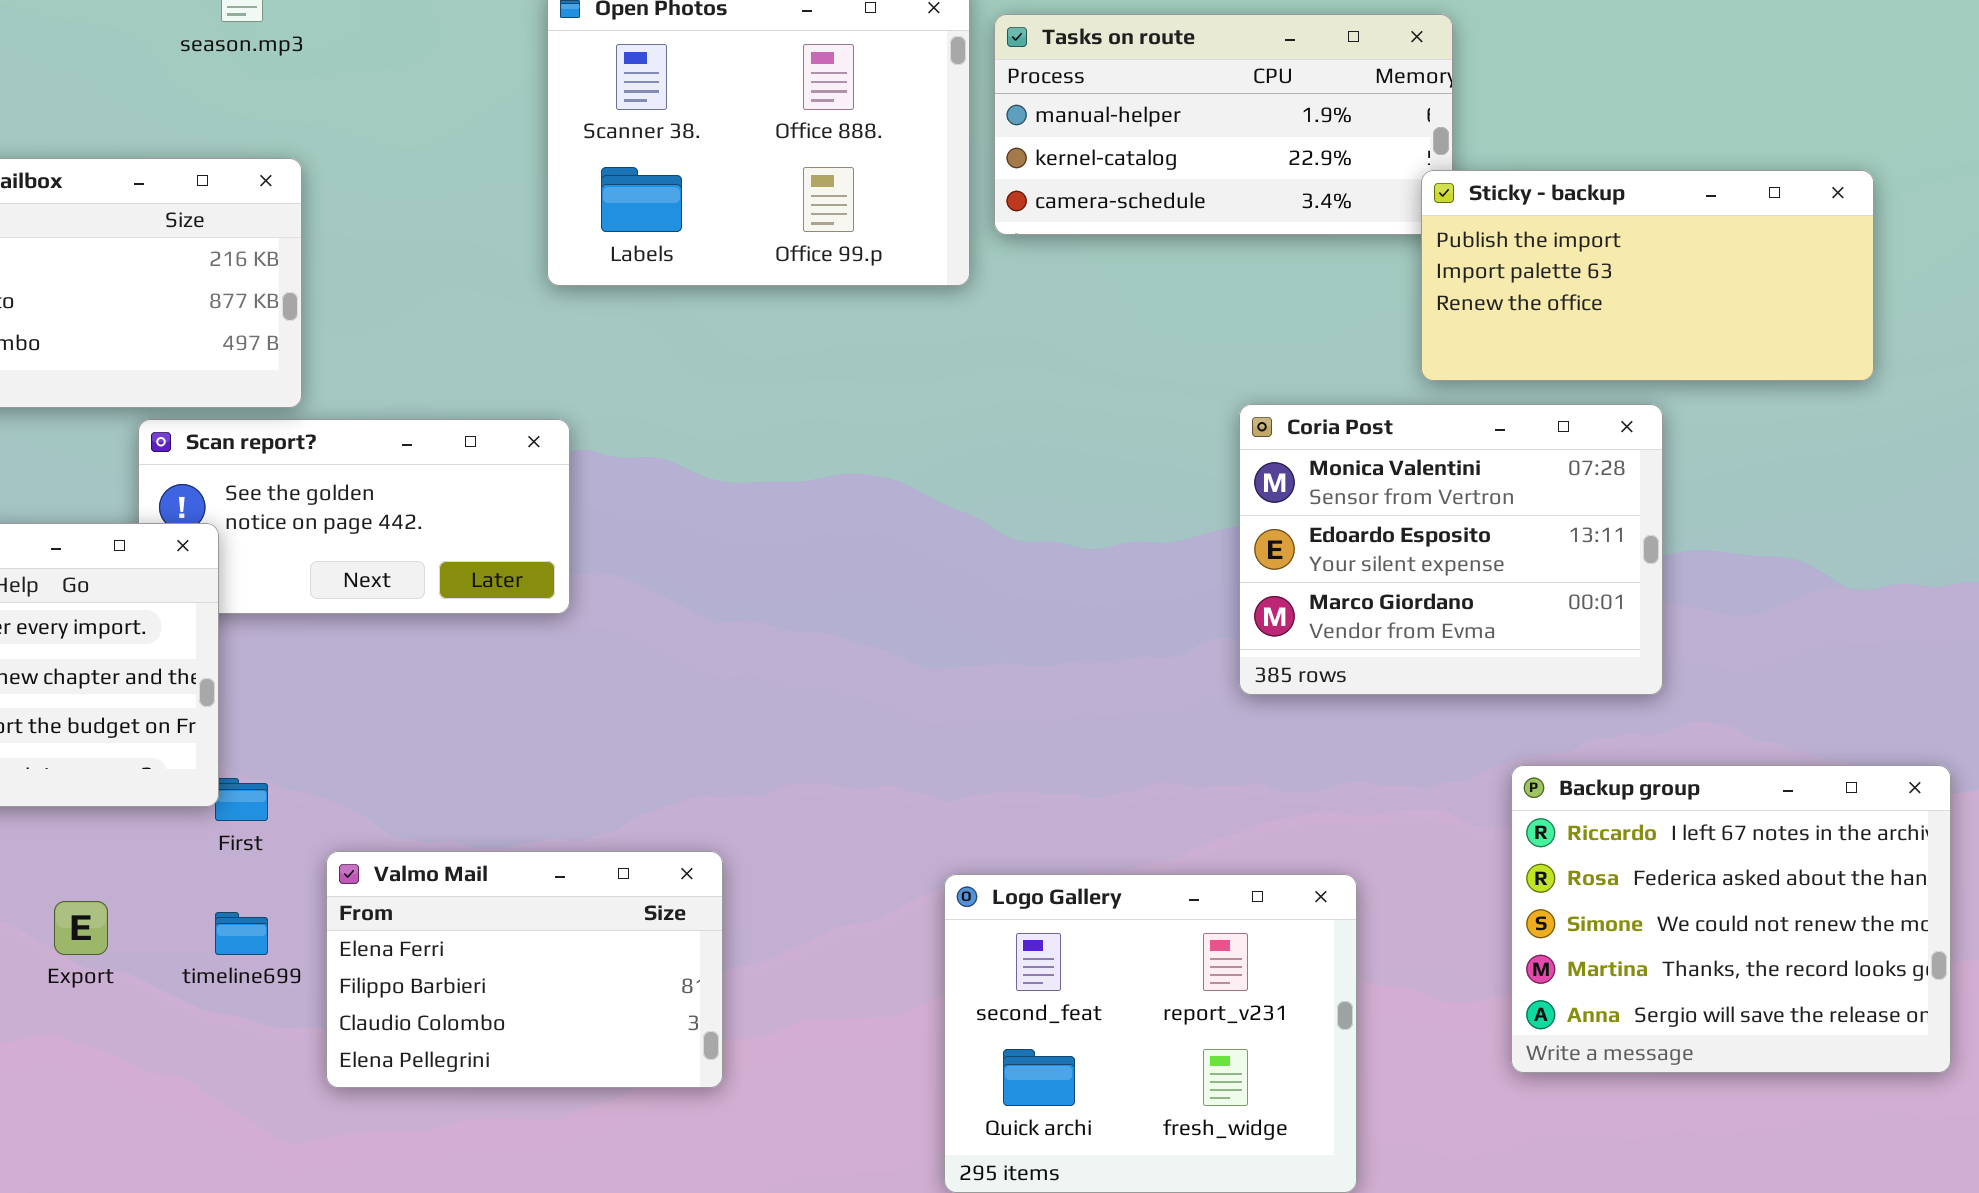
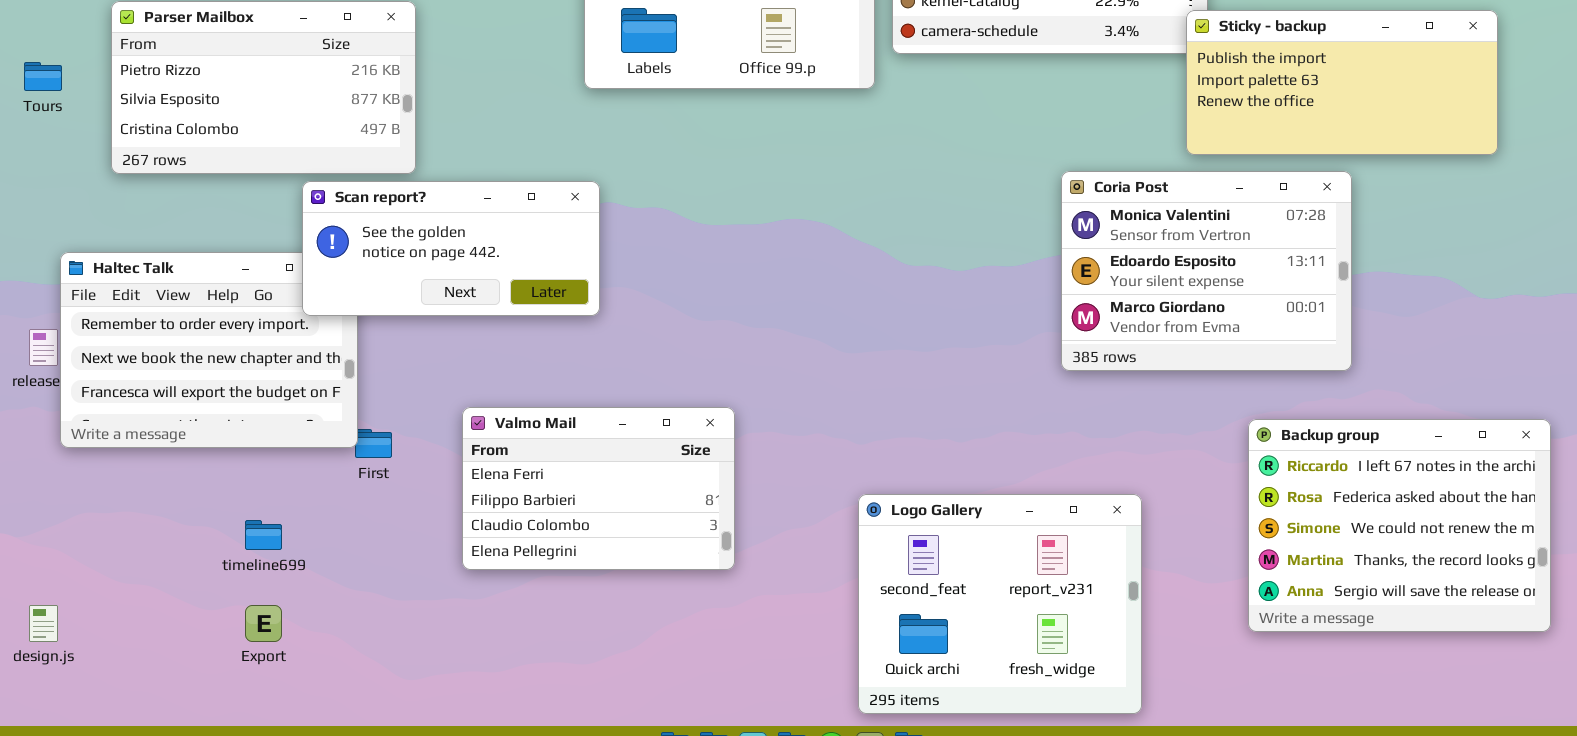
Scan report?: [138,419,570,614] -> [302,181,600,316], raised
Valmo Mail: [326,851,723,1088] -> [462,407,735,570], moved
Export: [54,901,108,955] -> [245,605,282,642], moved
timeline699: [215,912,268,955] -> [245,520,282,550], moved

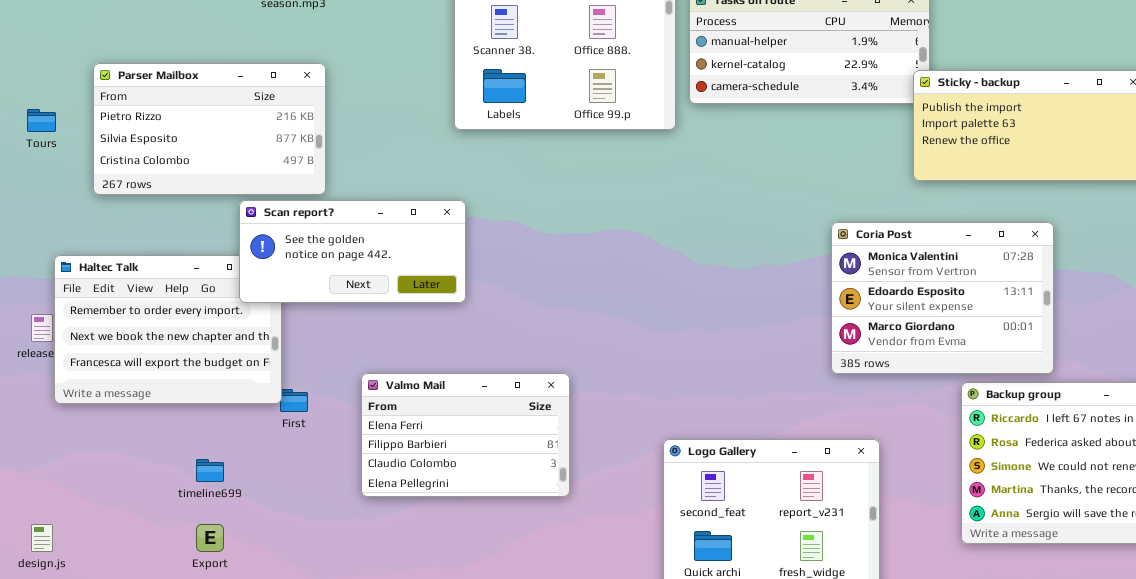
Coria Post: [1061,171,1352,371] -> [831,222,1054,374], moved

